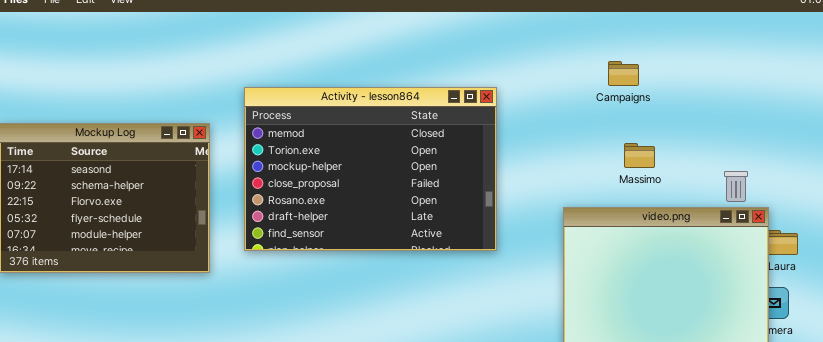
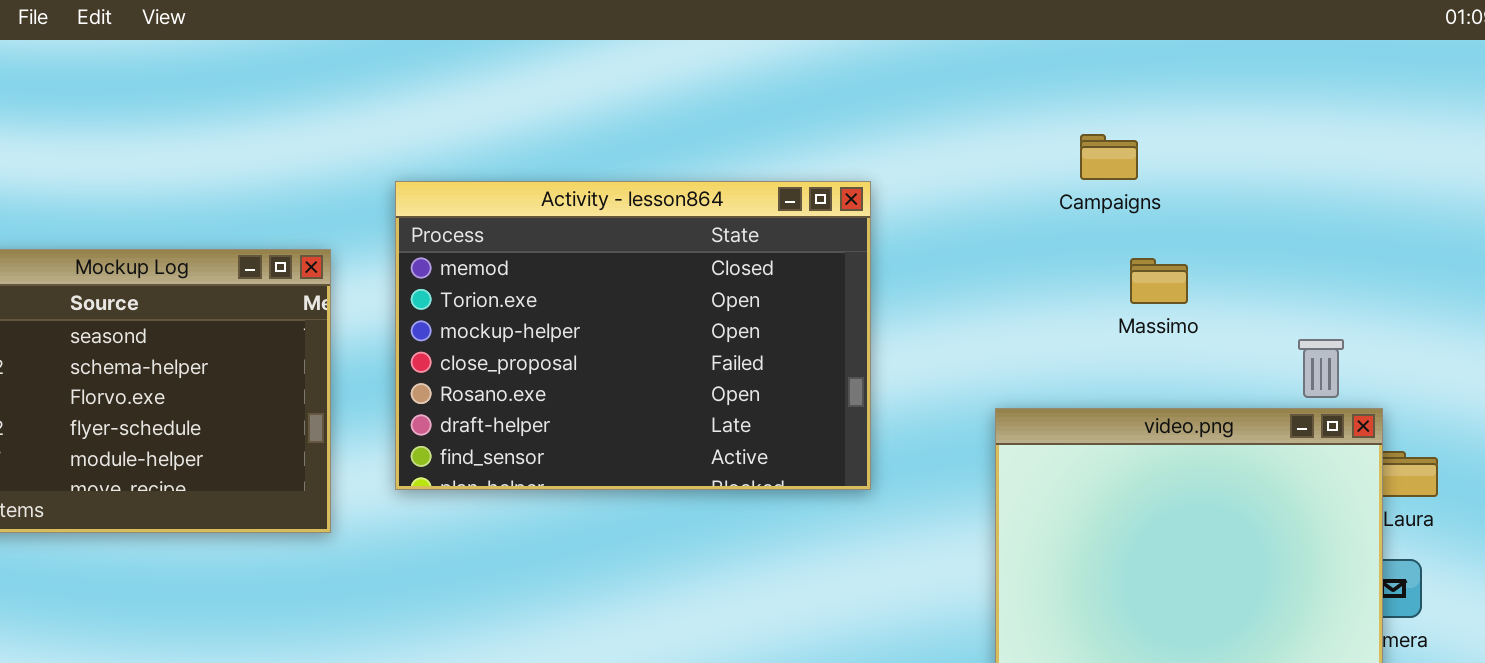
Massimo: [624,143,655,168] -> [1130,258,1188,304], moved

